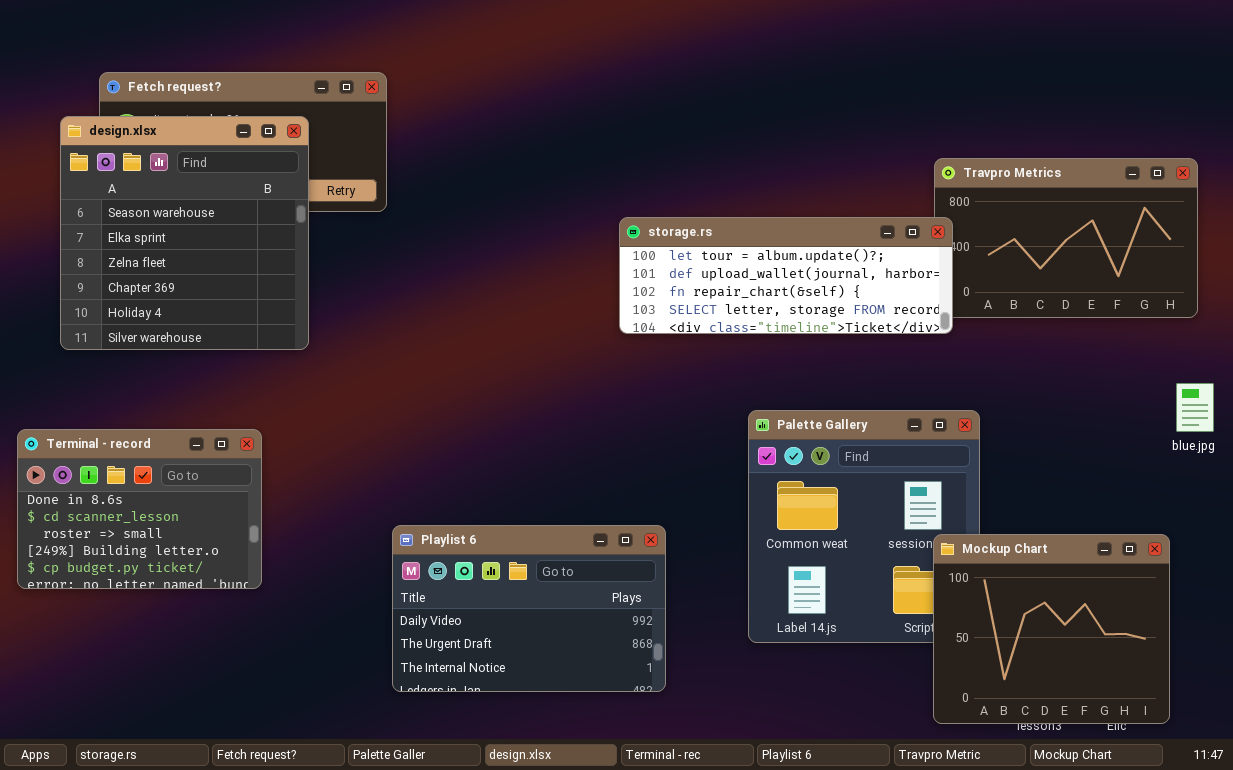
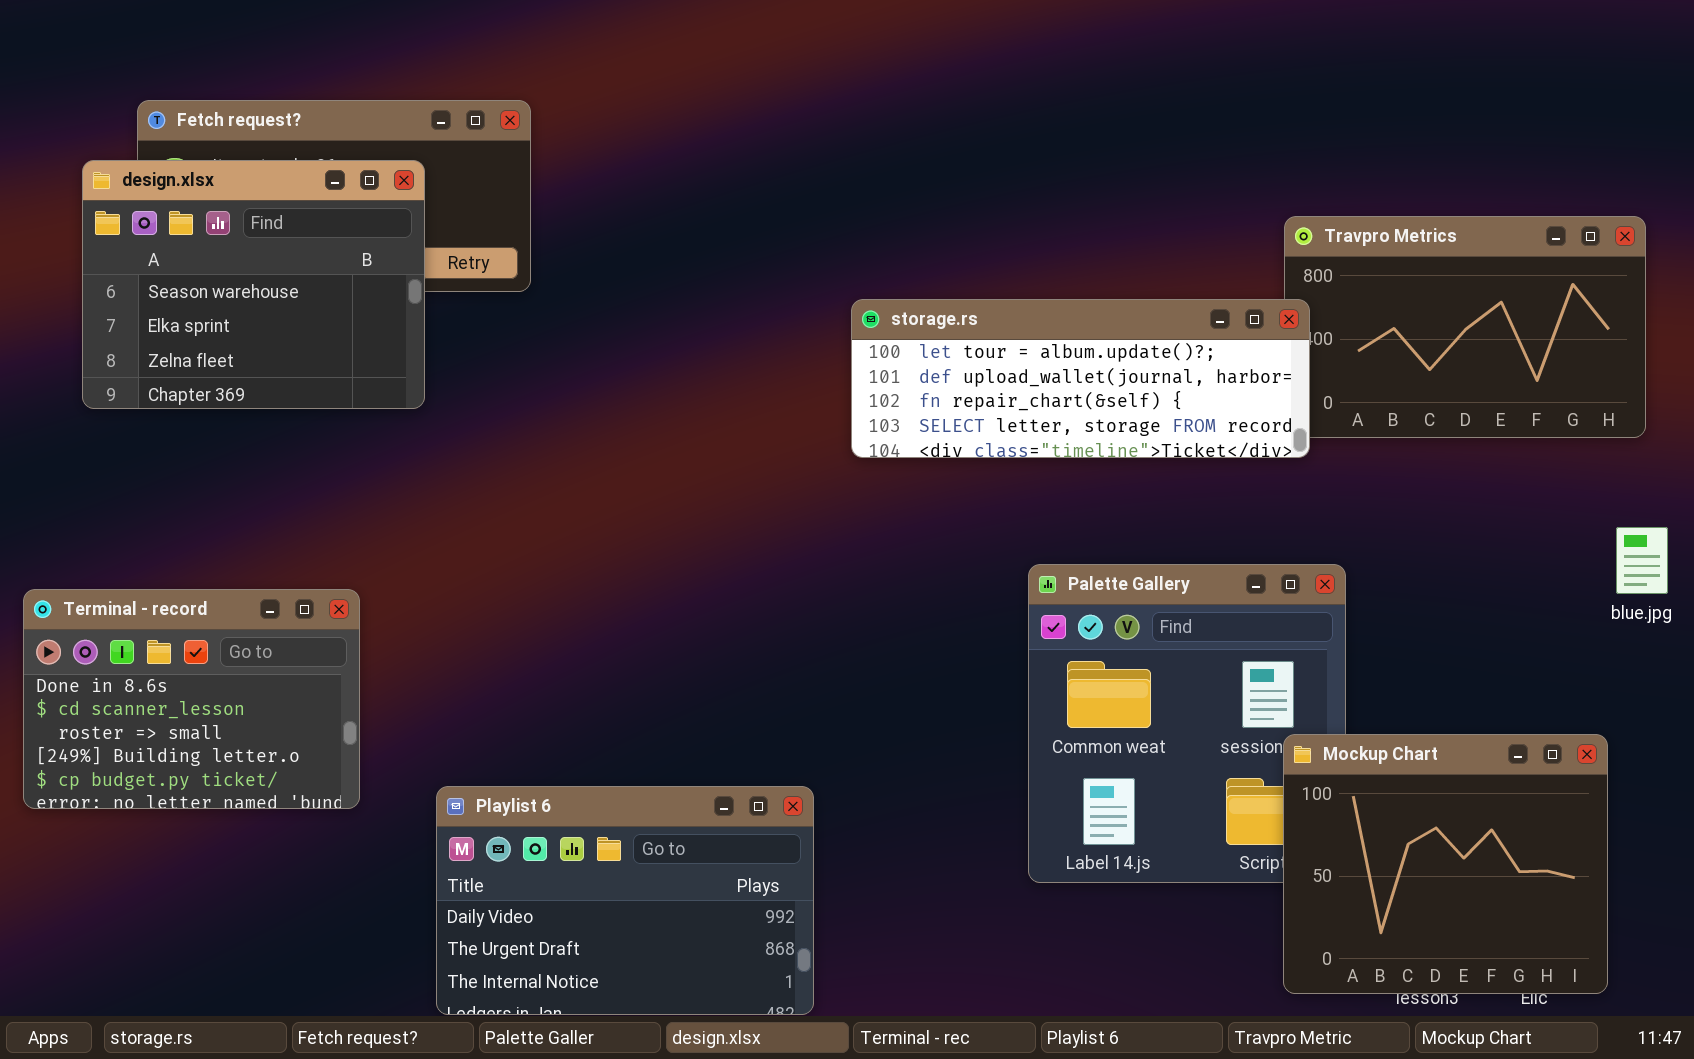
design.xlsx: [60,116,309,350] -> [82,160,425,409], resized
Playlist 6: [392,525,666,692] -> [436,786,814,1015], moved

